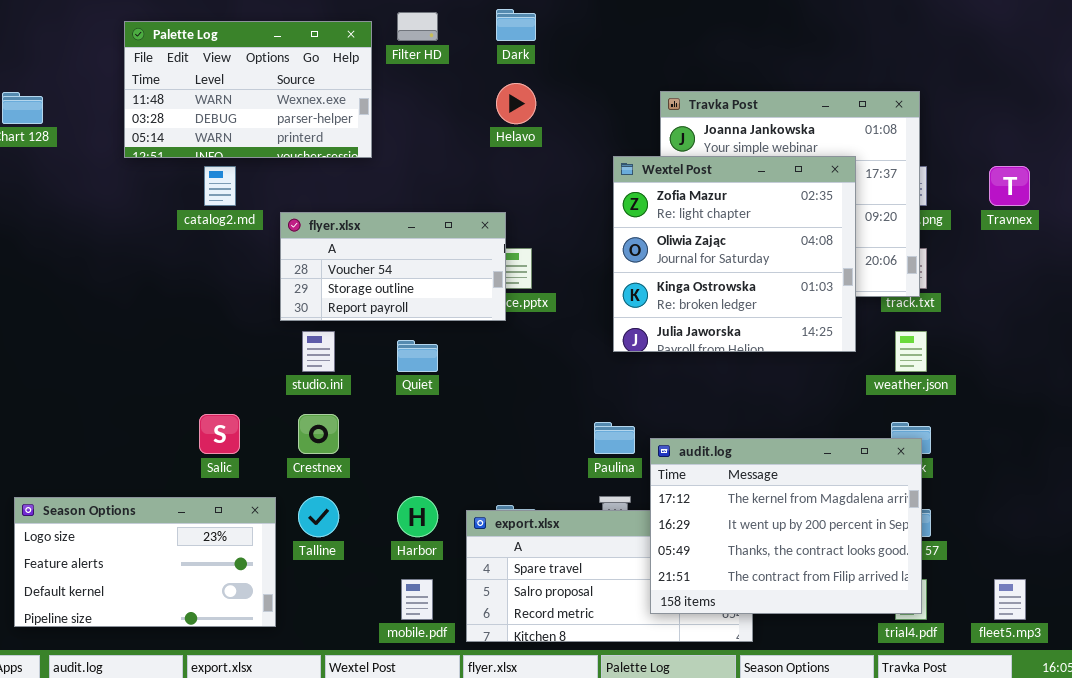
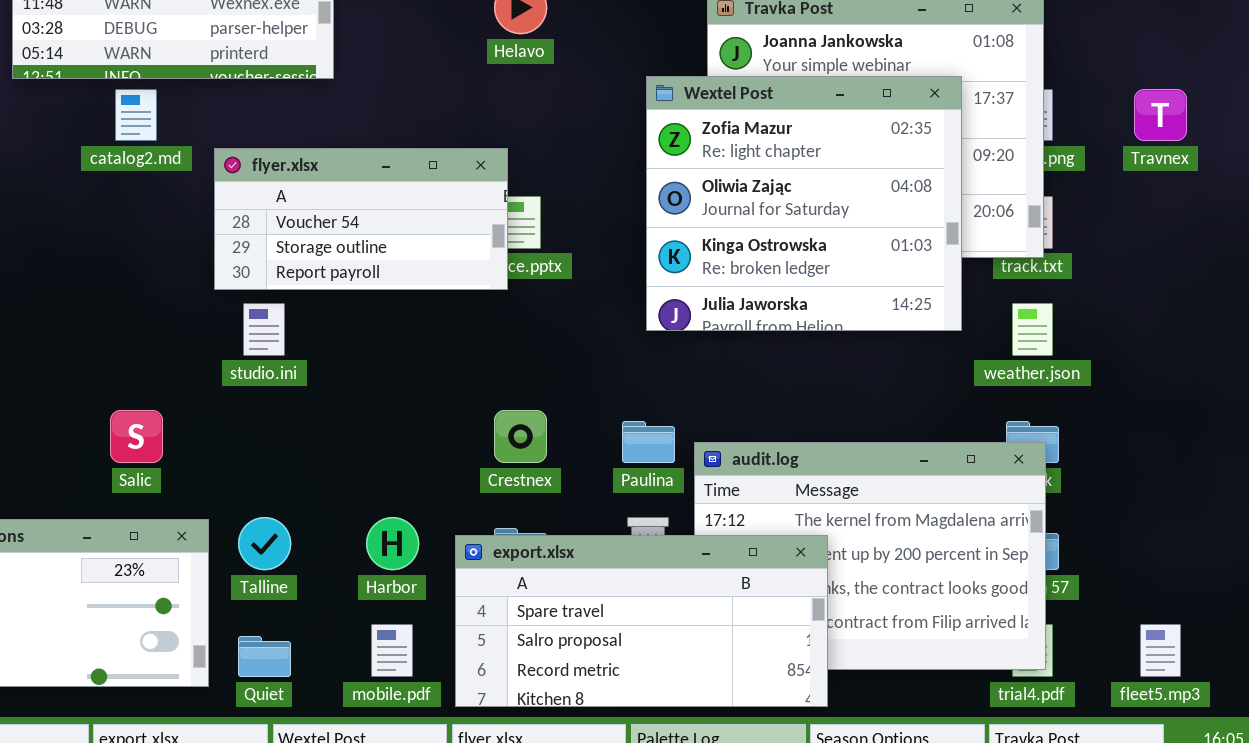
Quiet: [397,340,438,372] -> [238,636,291,677], moved
Crestnex: [298,414,339,454] -> [494,410,547,463], moved
export.xlsx: [466,510,753,642] -> [455,535,828,707], raised

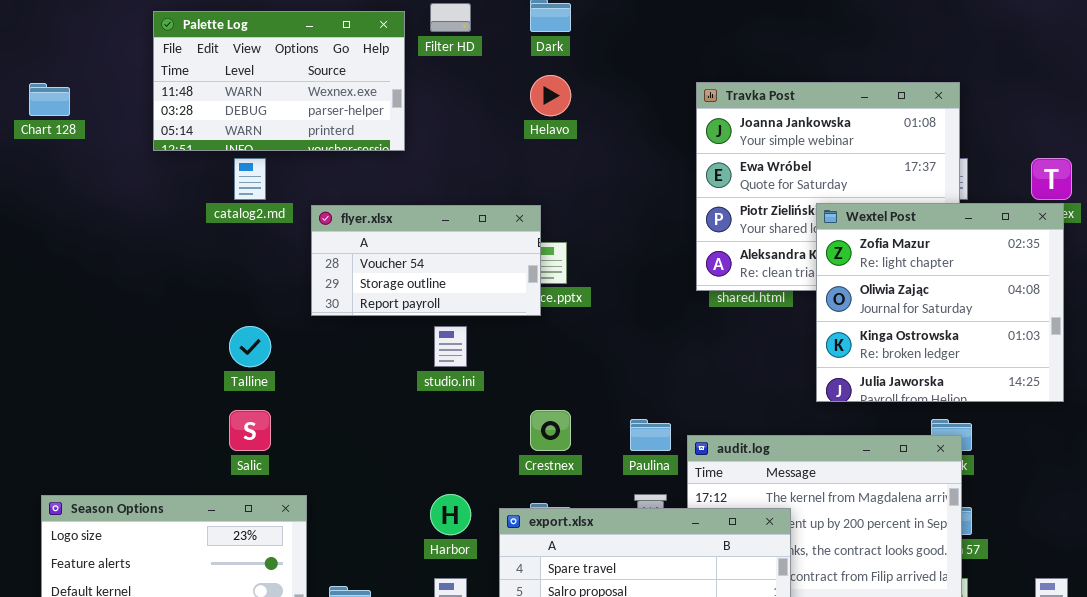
Wextel Post: [646,76,962,331] -> [816,203,1064,402], moved
studio.ini: [243,303,285,356] -> [434,326,467,367], moved
Talline: [238,517,291,570] -> [229,326,271,367], moved

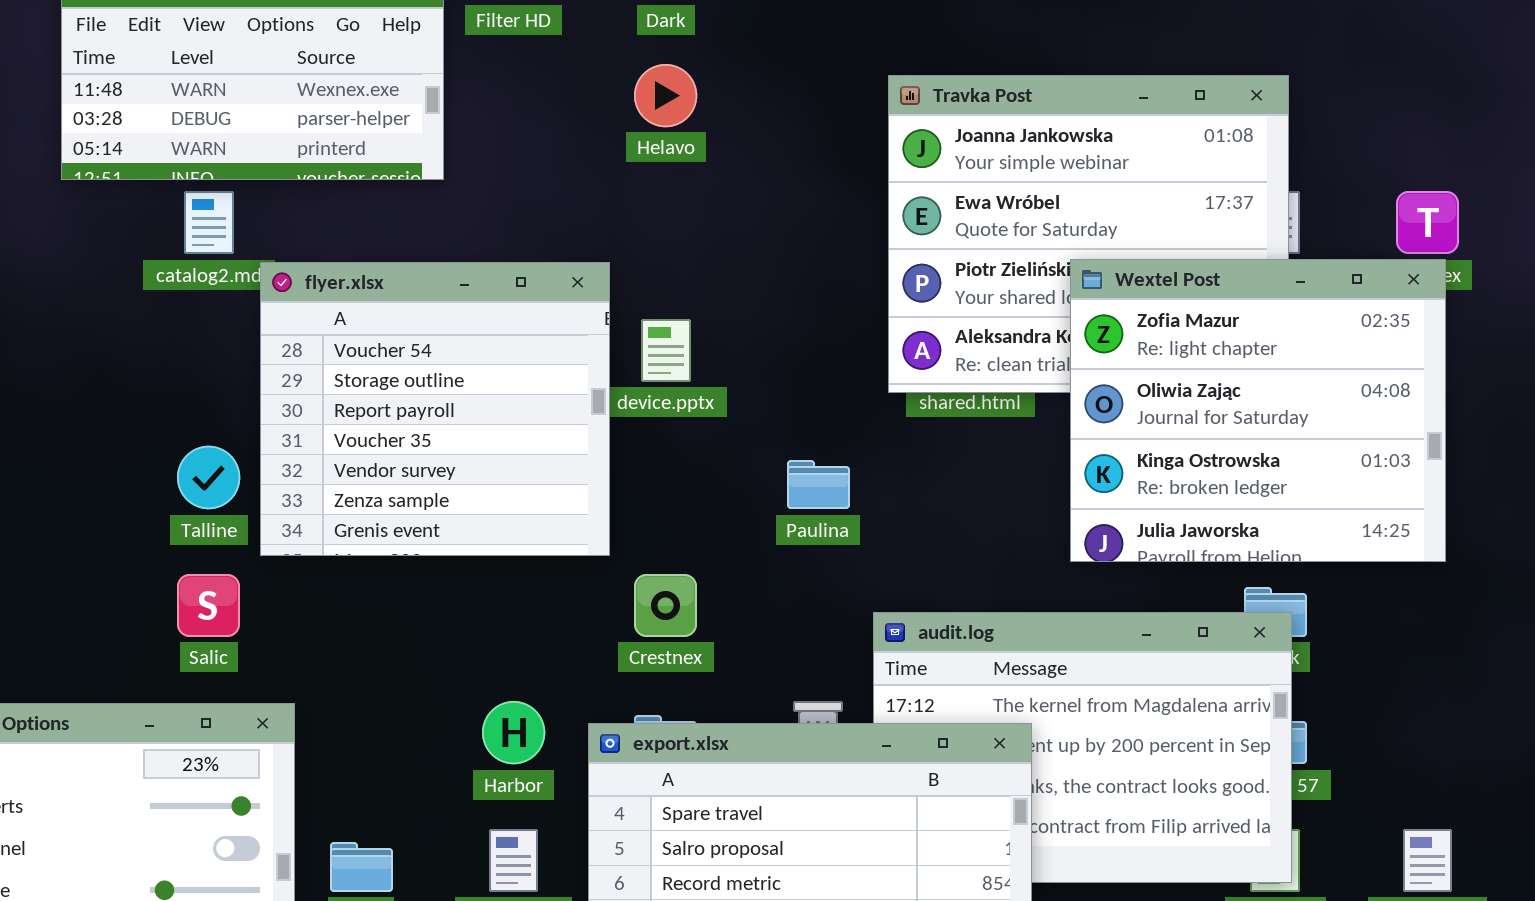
flyer.xlsx: [311,205,541,316] -> [260,262,610,556], moved, resized
Paulina: [630,419,671,451] -> [787,460,850,509], moved

